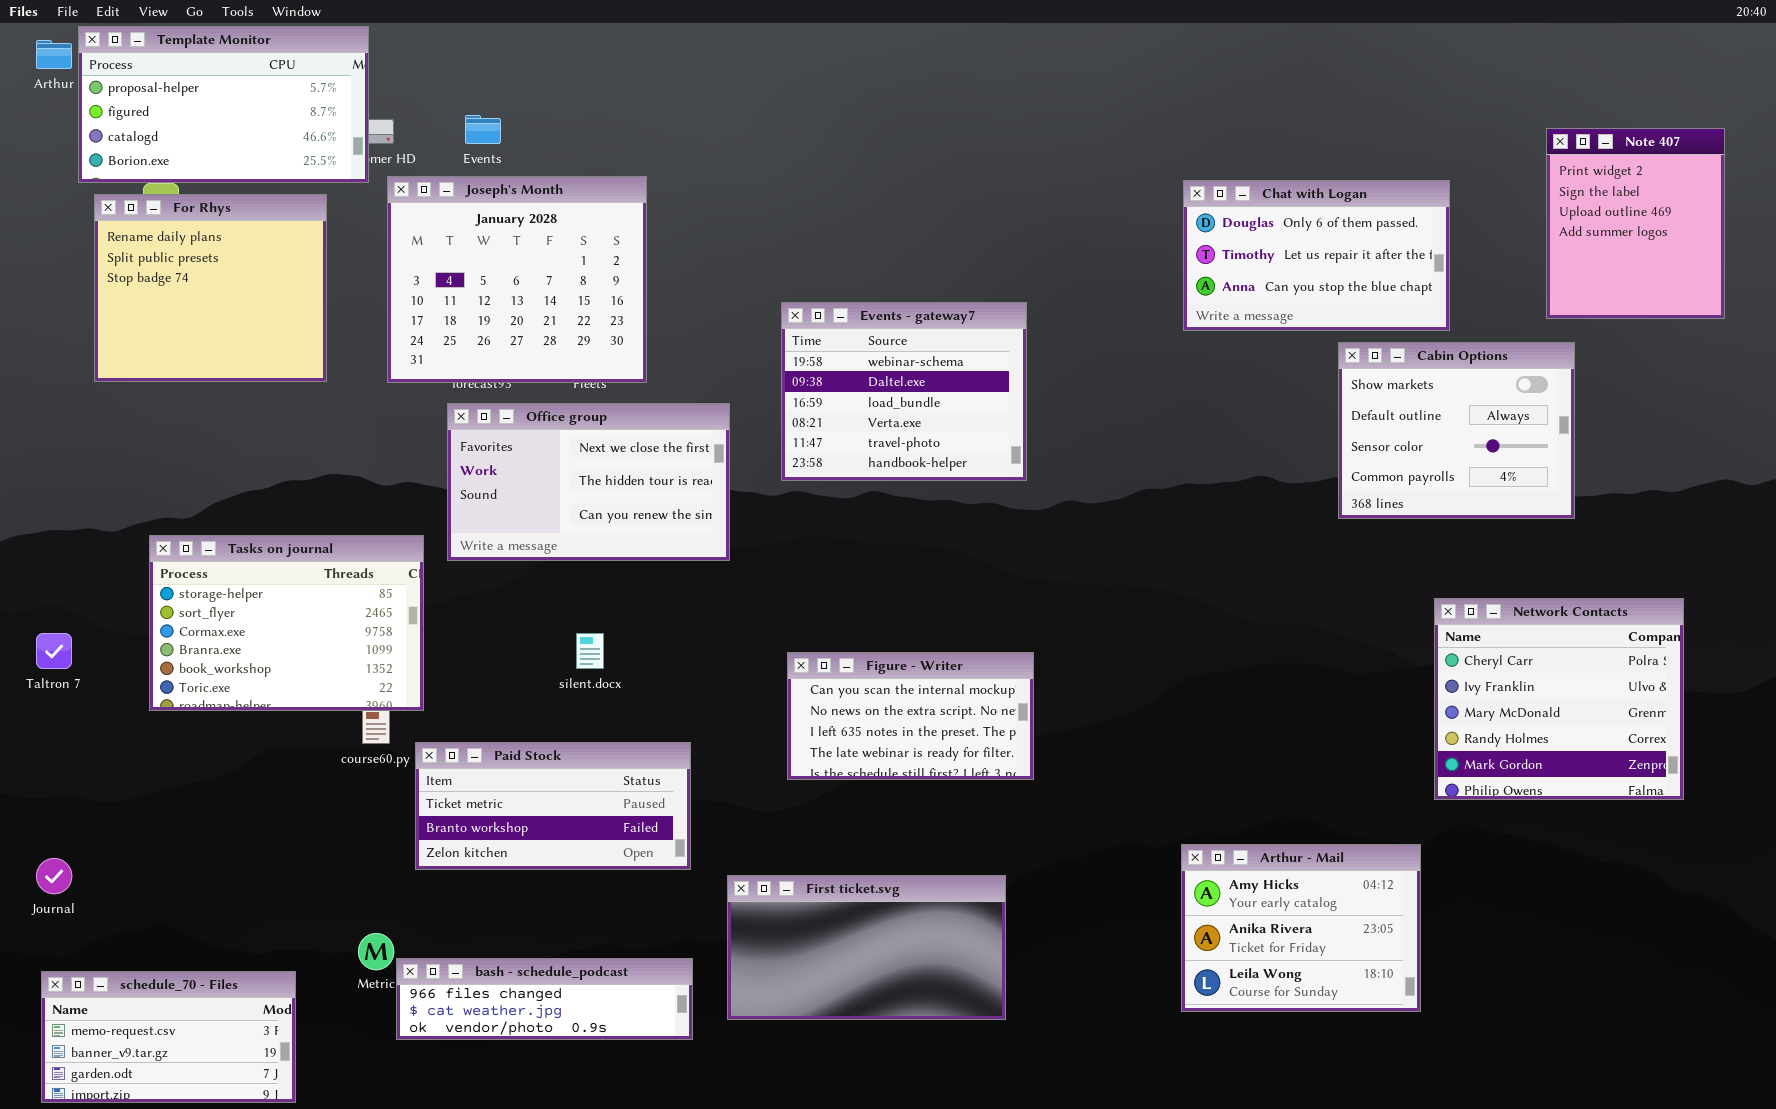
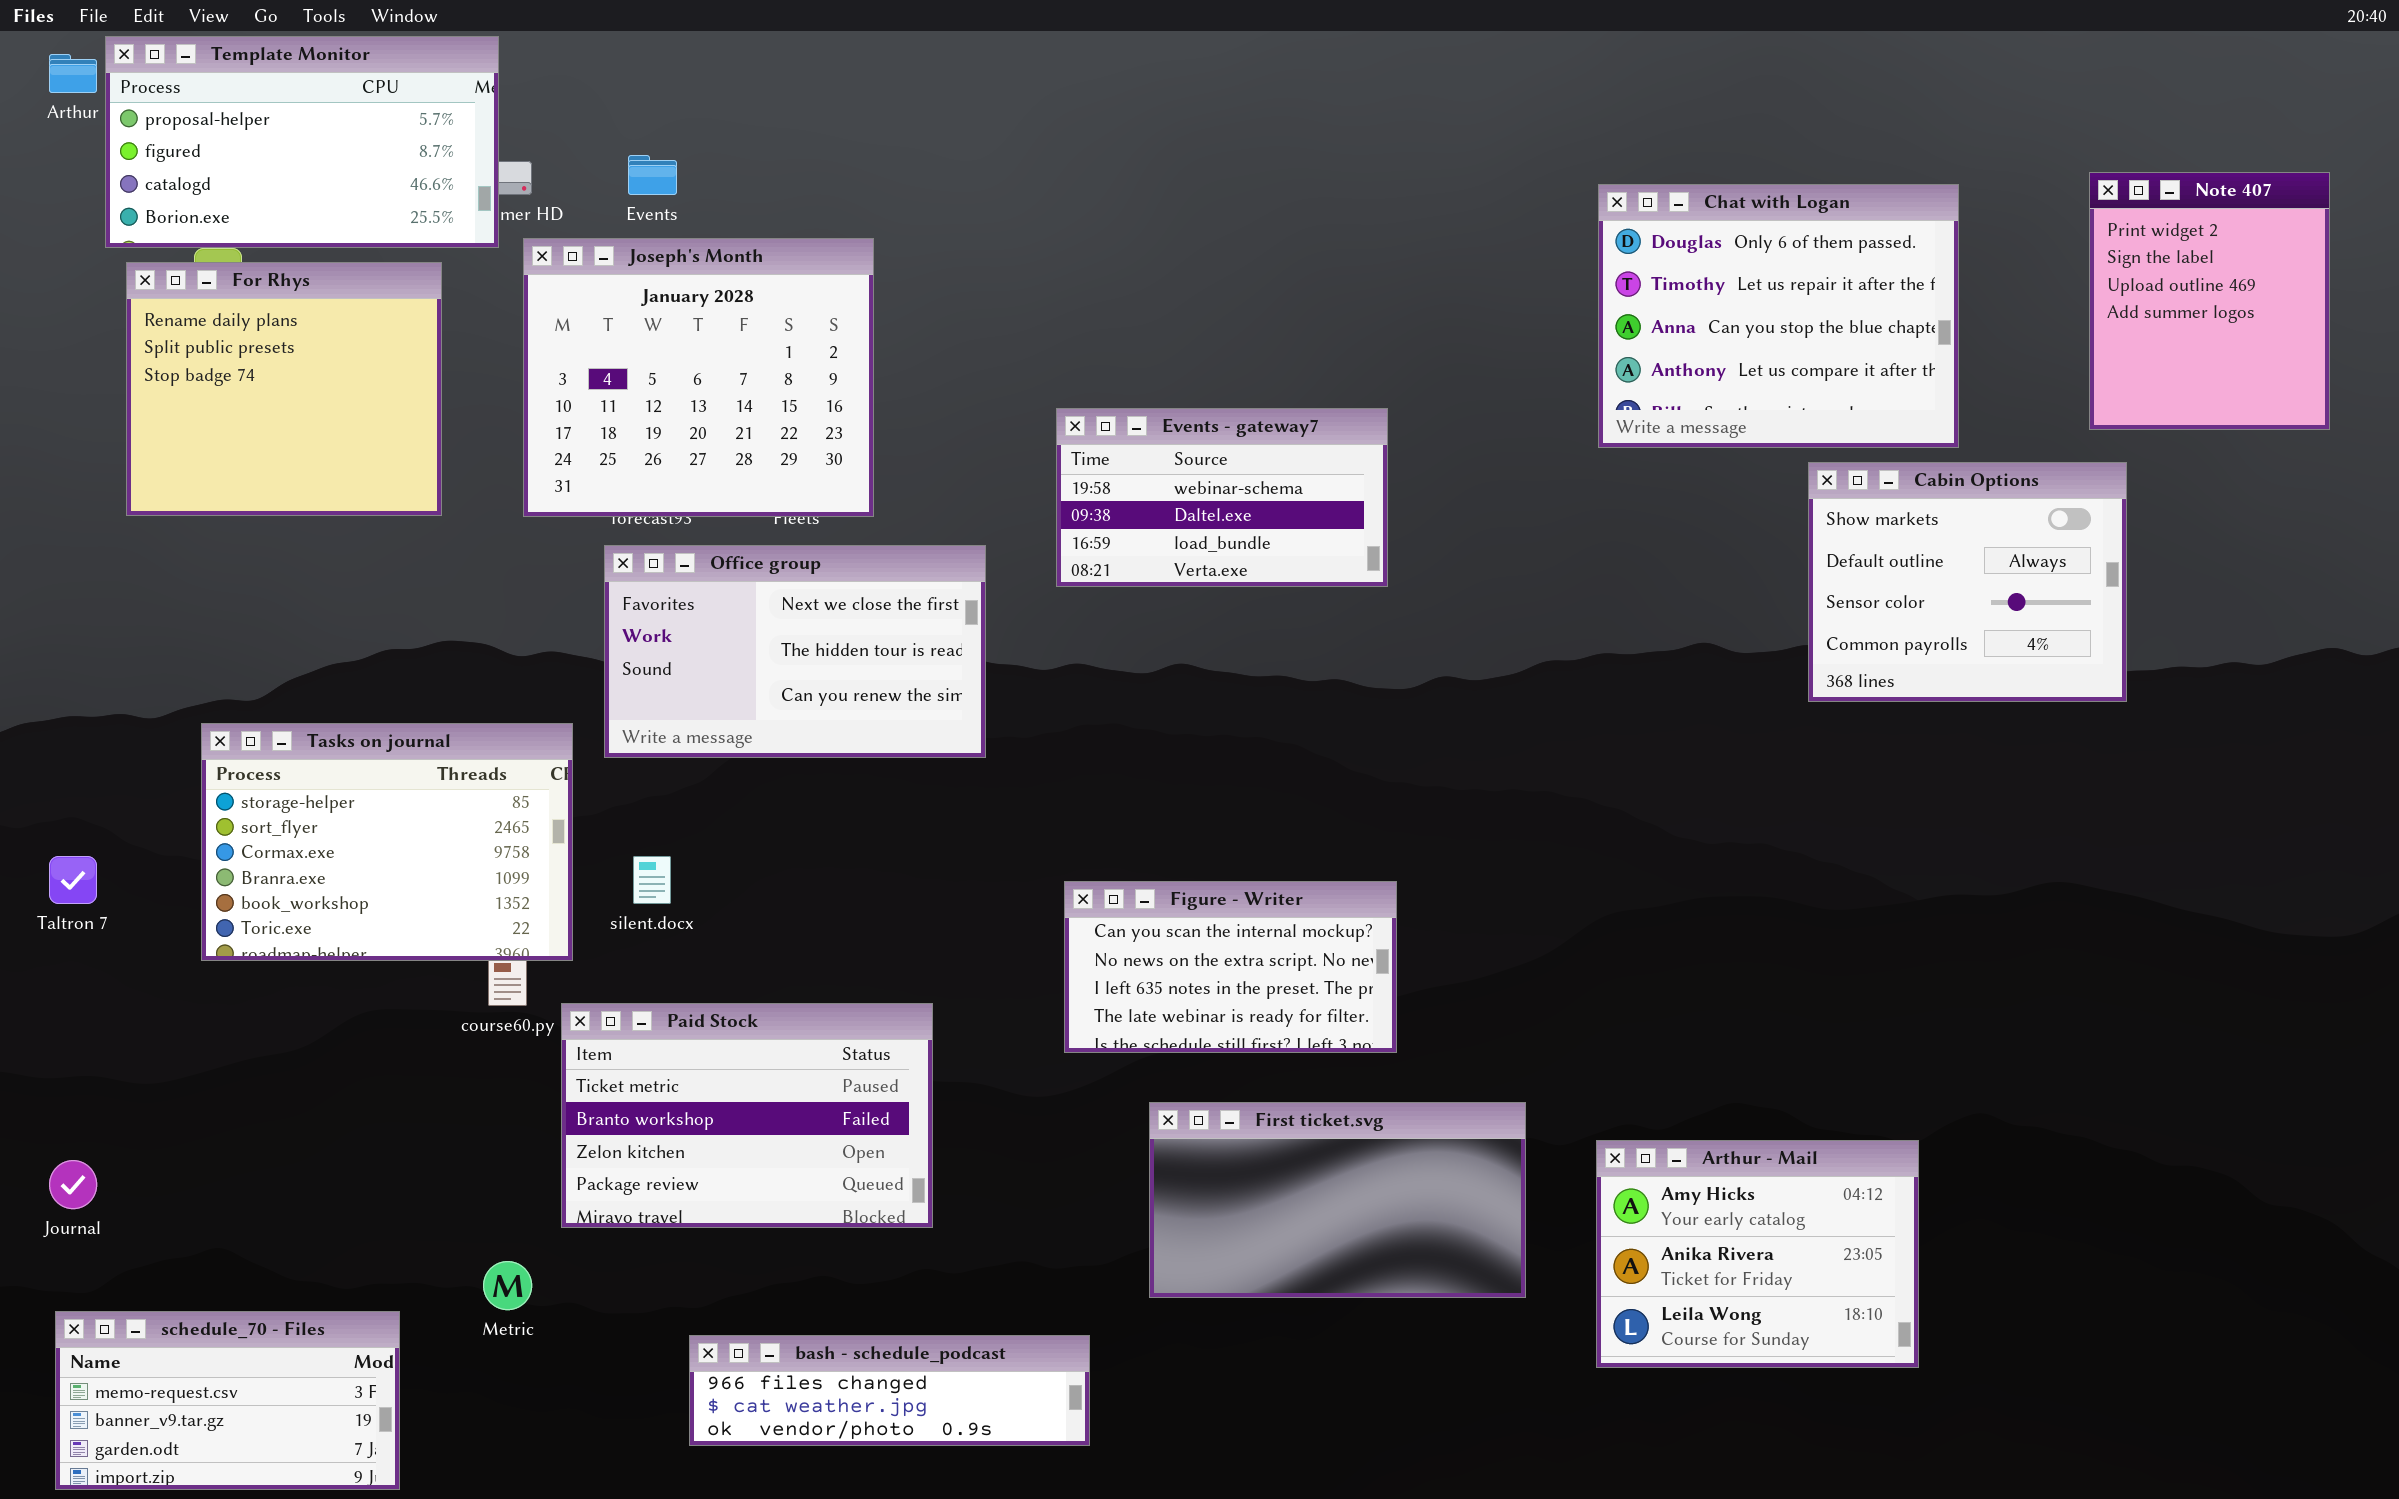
Chat with Logan: [1183,180,1450,331] -> [1598,184,1959,448], resized
Events - gateway7: [781,302,1027,481] -> [1056,408,1388,587], resized
Network Contacts: [1434,598,1684,800] -> none, closed
silent.docx: [576,633,604,669] -> [633,856,671,904], moved
Paid Stock: [415,742,691,870] -> [561,1003,933,1228], resized
First ticket.svg: [727,875,1006,1020] -> [1149,1102,1526,1298], moved
bash - schedule_podcast: [396,958,693,1040] -> [689,1335,1090,1446], moved

